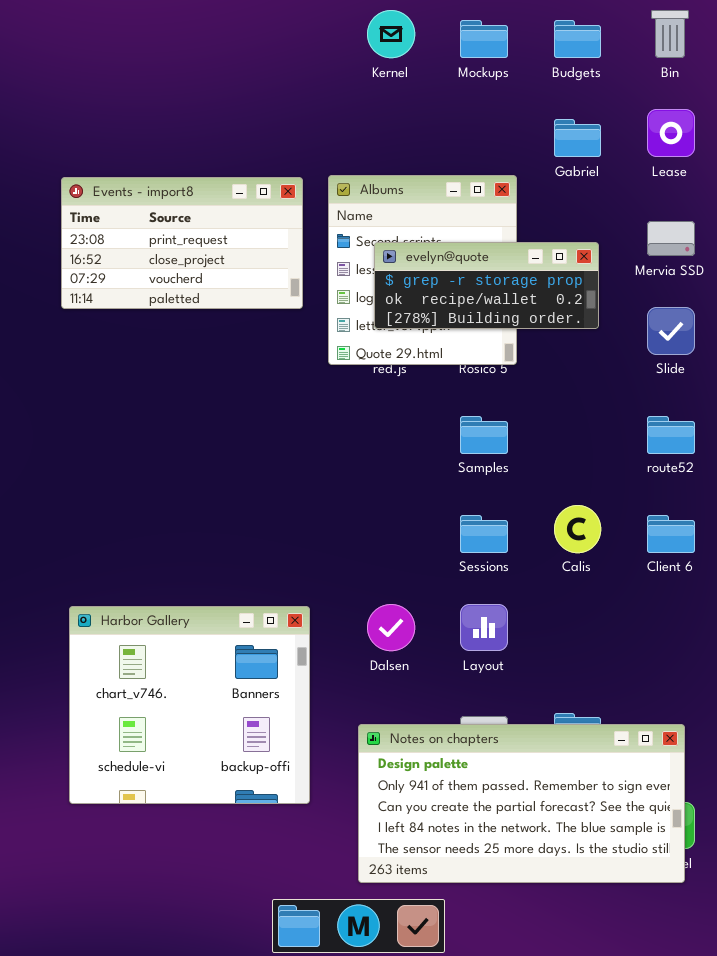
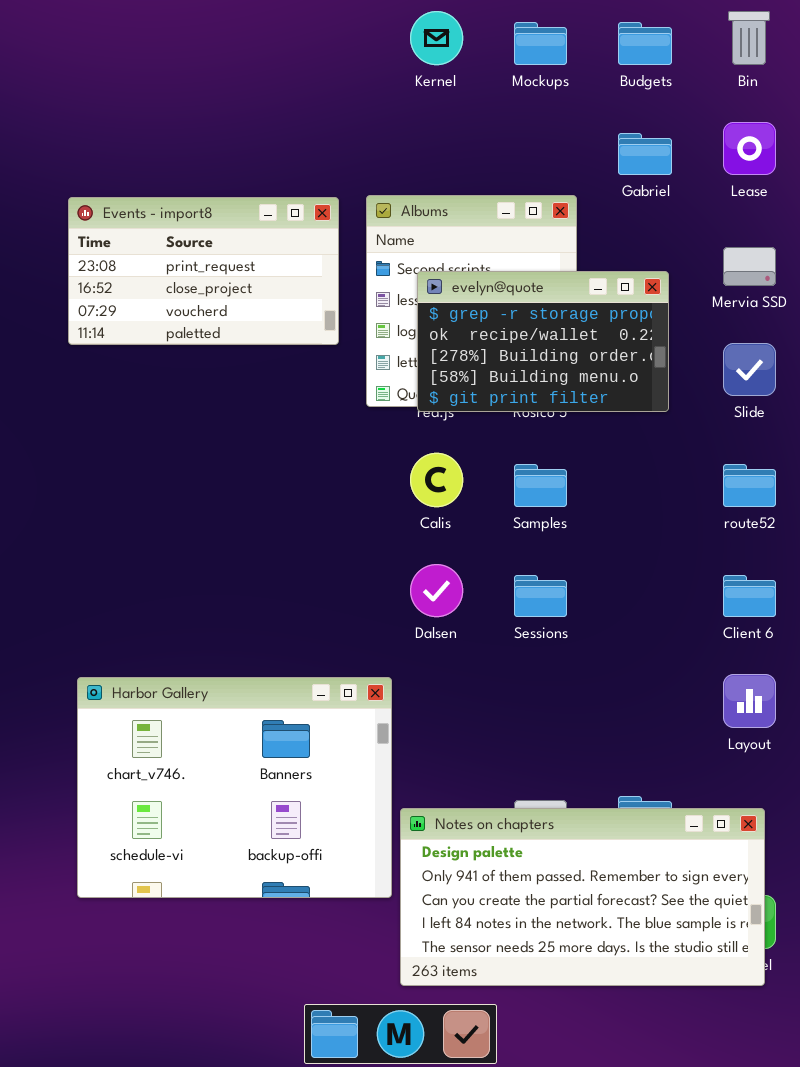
evelyn@quote: [374,242,599,329] -> [417,271,669,412], resized
Calis: [554,505,601,553] -> [410,453,463,507], moved
Dalsen: [367,604,415,651] -> [410,564,463,617], moved
Layout: [460,604,508,651] -> [723,674,776,728], moved
Harbor Gallery: [69,606,310,804] -> [77,677,392,898], resized

